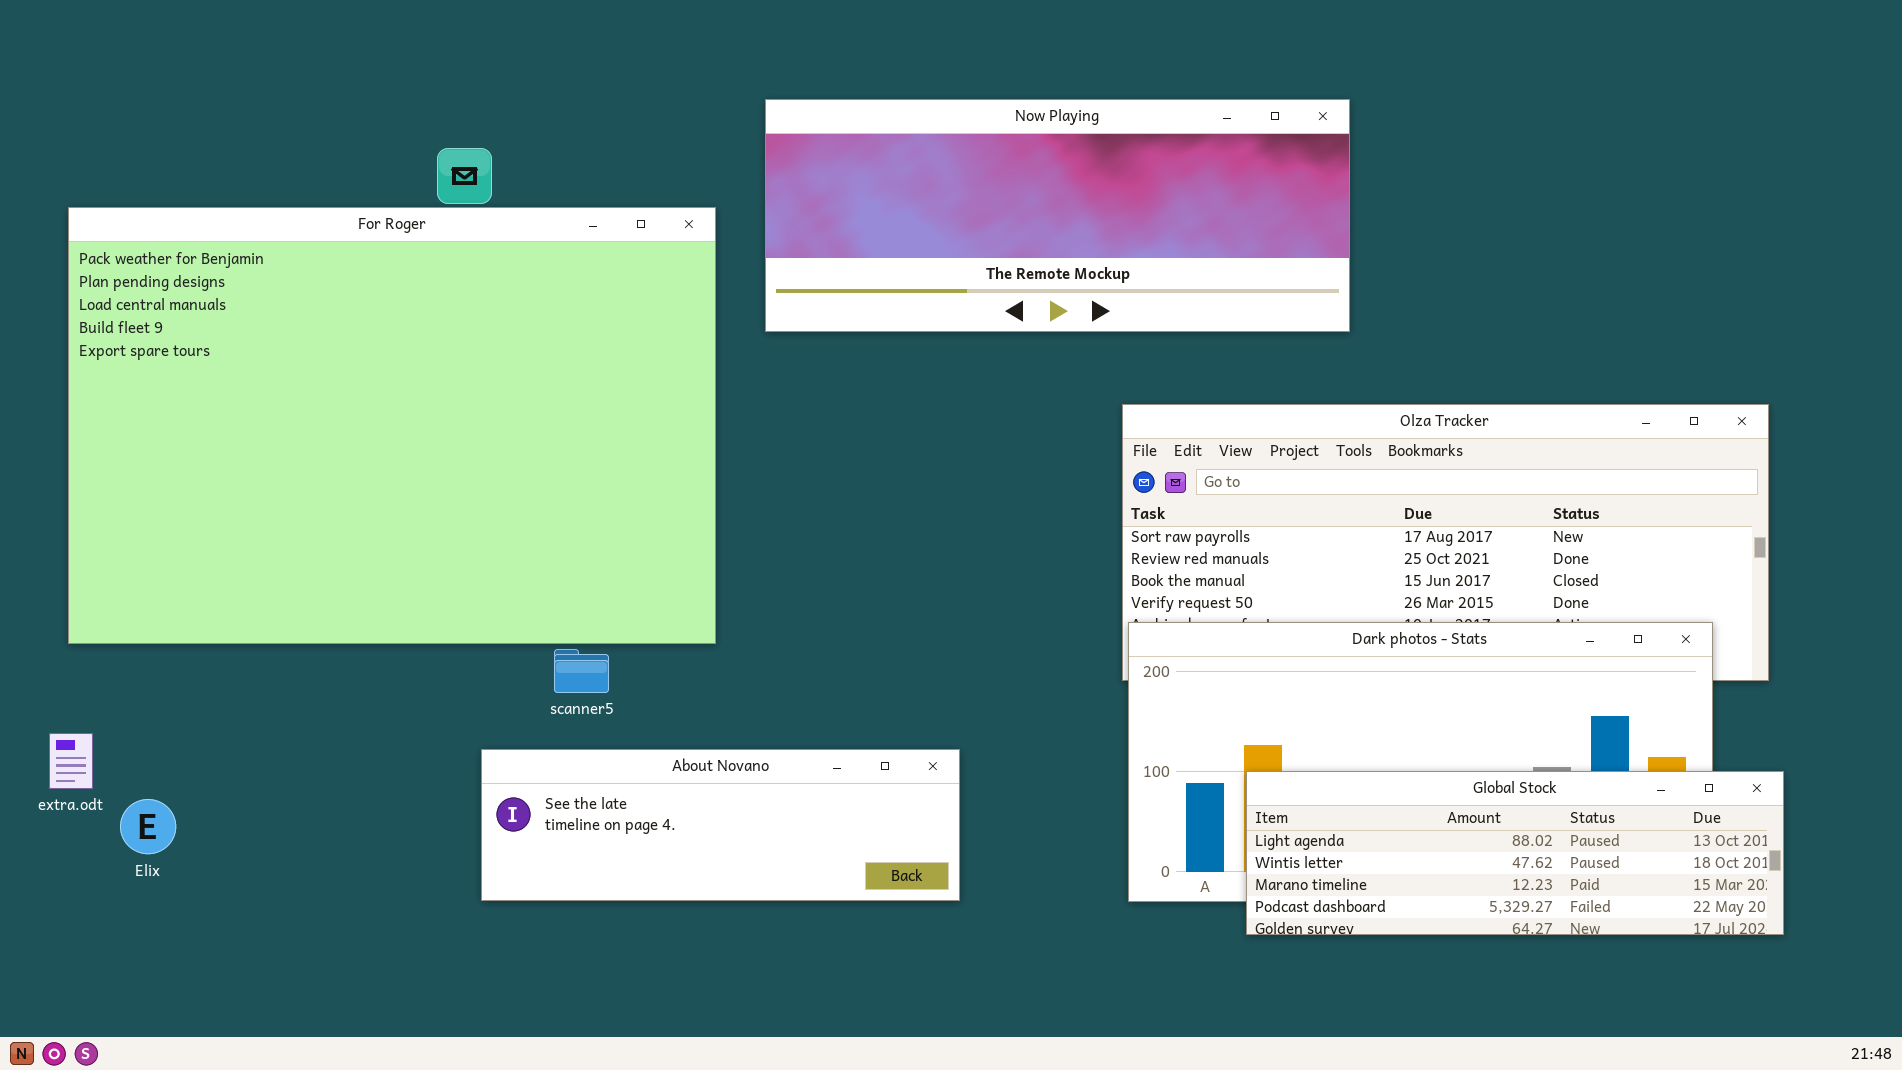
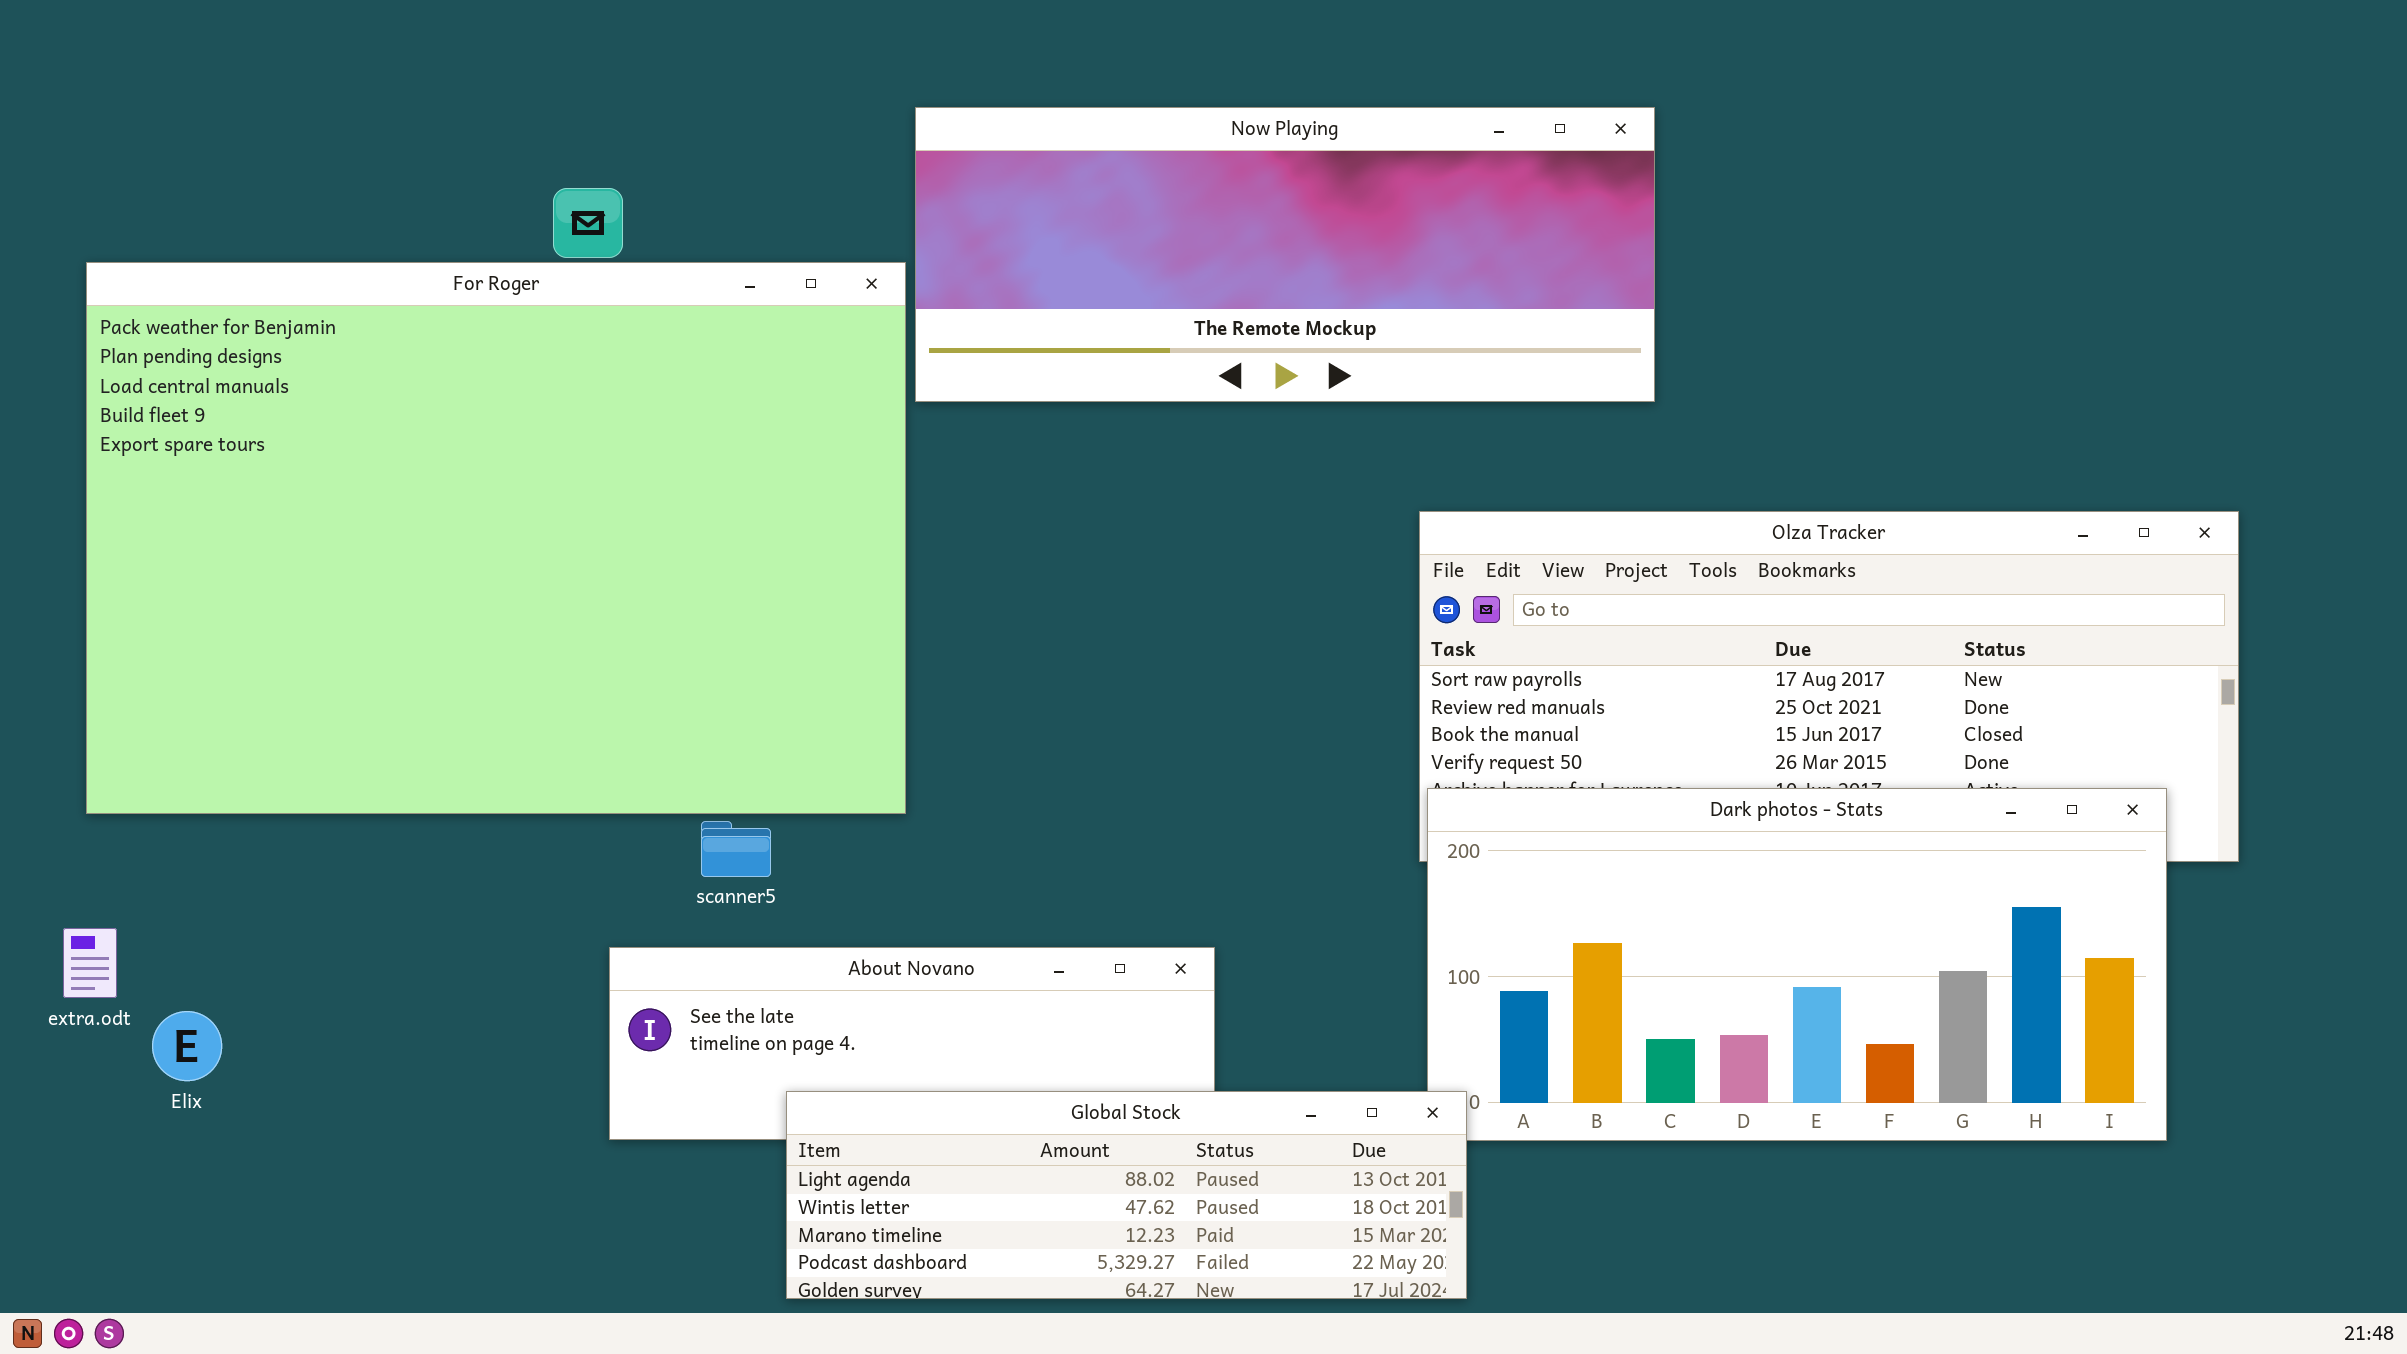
Now Playing: [765,99,1350,332] -> [915,107,1655,402], moved
Global Stock: [1246,771,1784,935] -> [786,1091,1467,1299], moved

